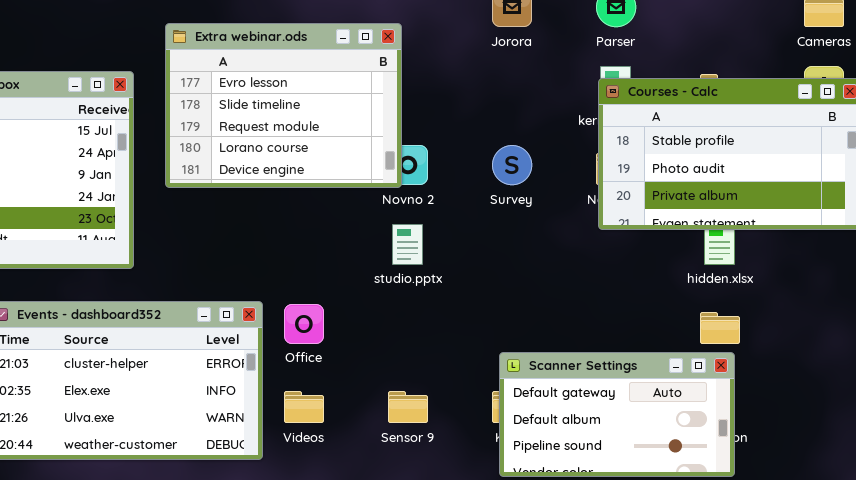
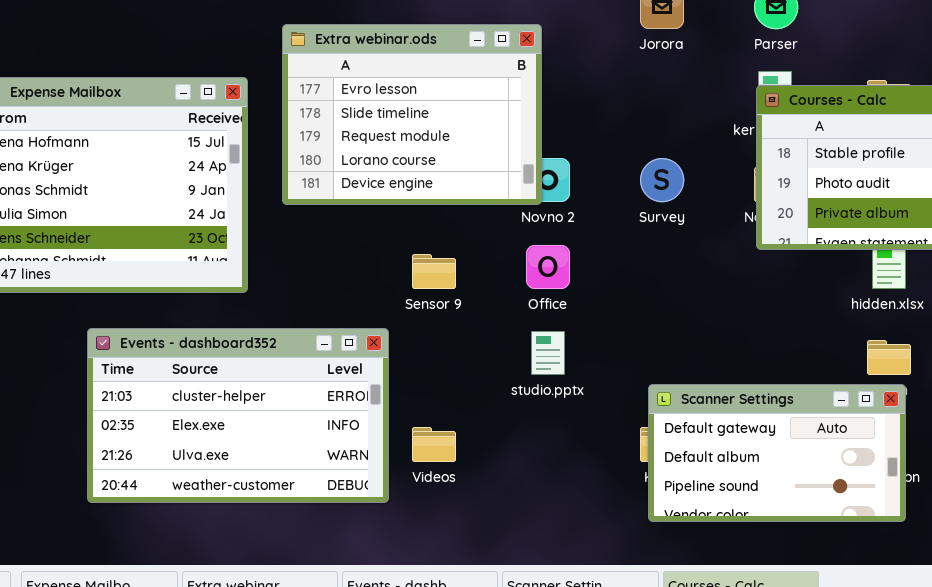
studio.pptx: [392,224,423,265] -> [531,331,565,375], moved
Office: [284,304,324,344] -> [526,245,570,289], moved
Sensor 9: [388,391,428,423] -> [412,254,456,289], moved

